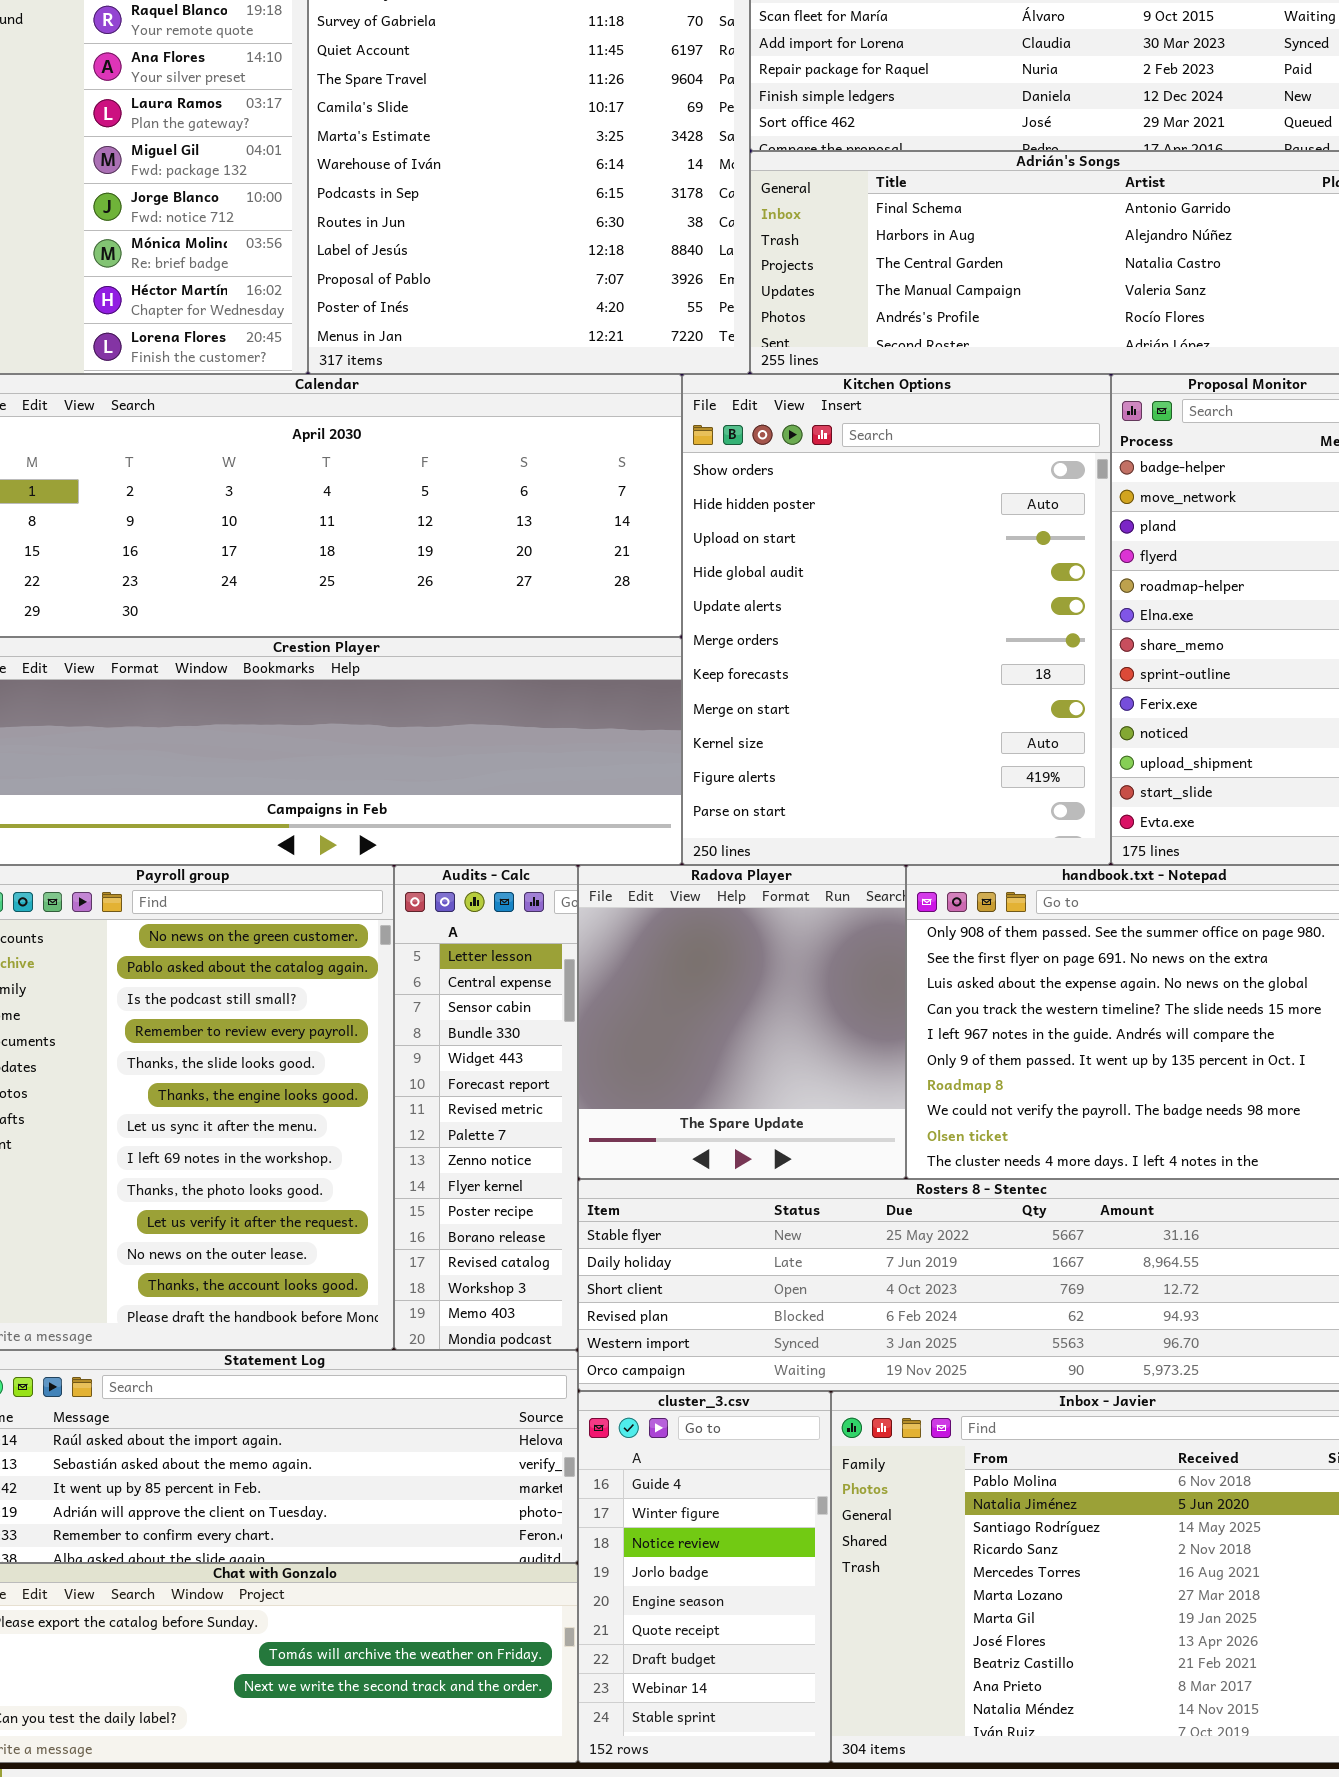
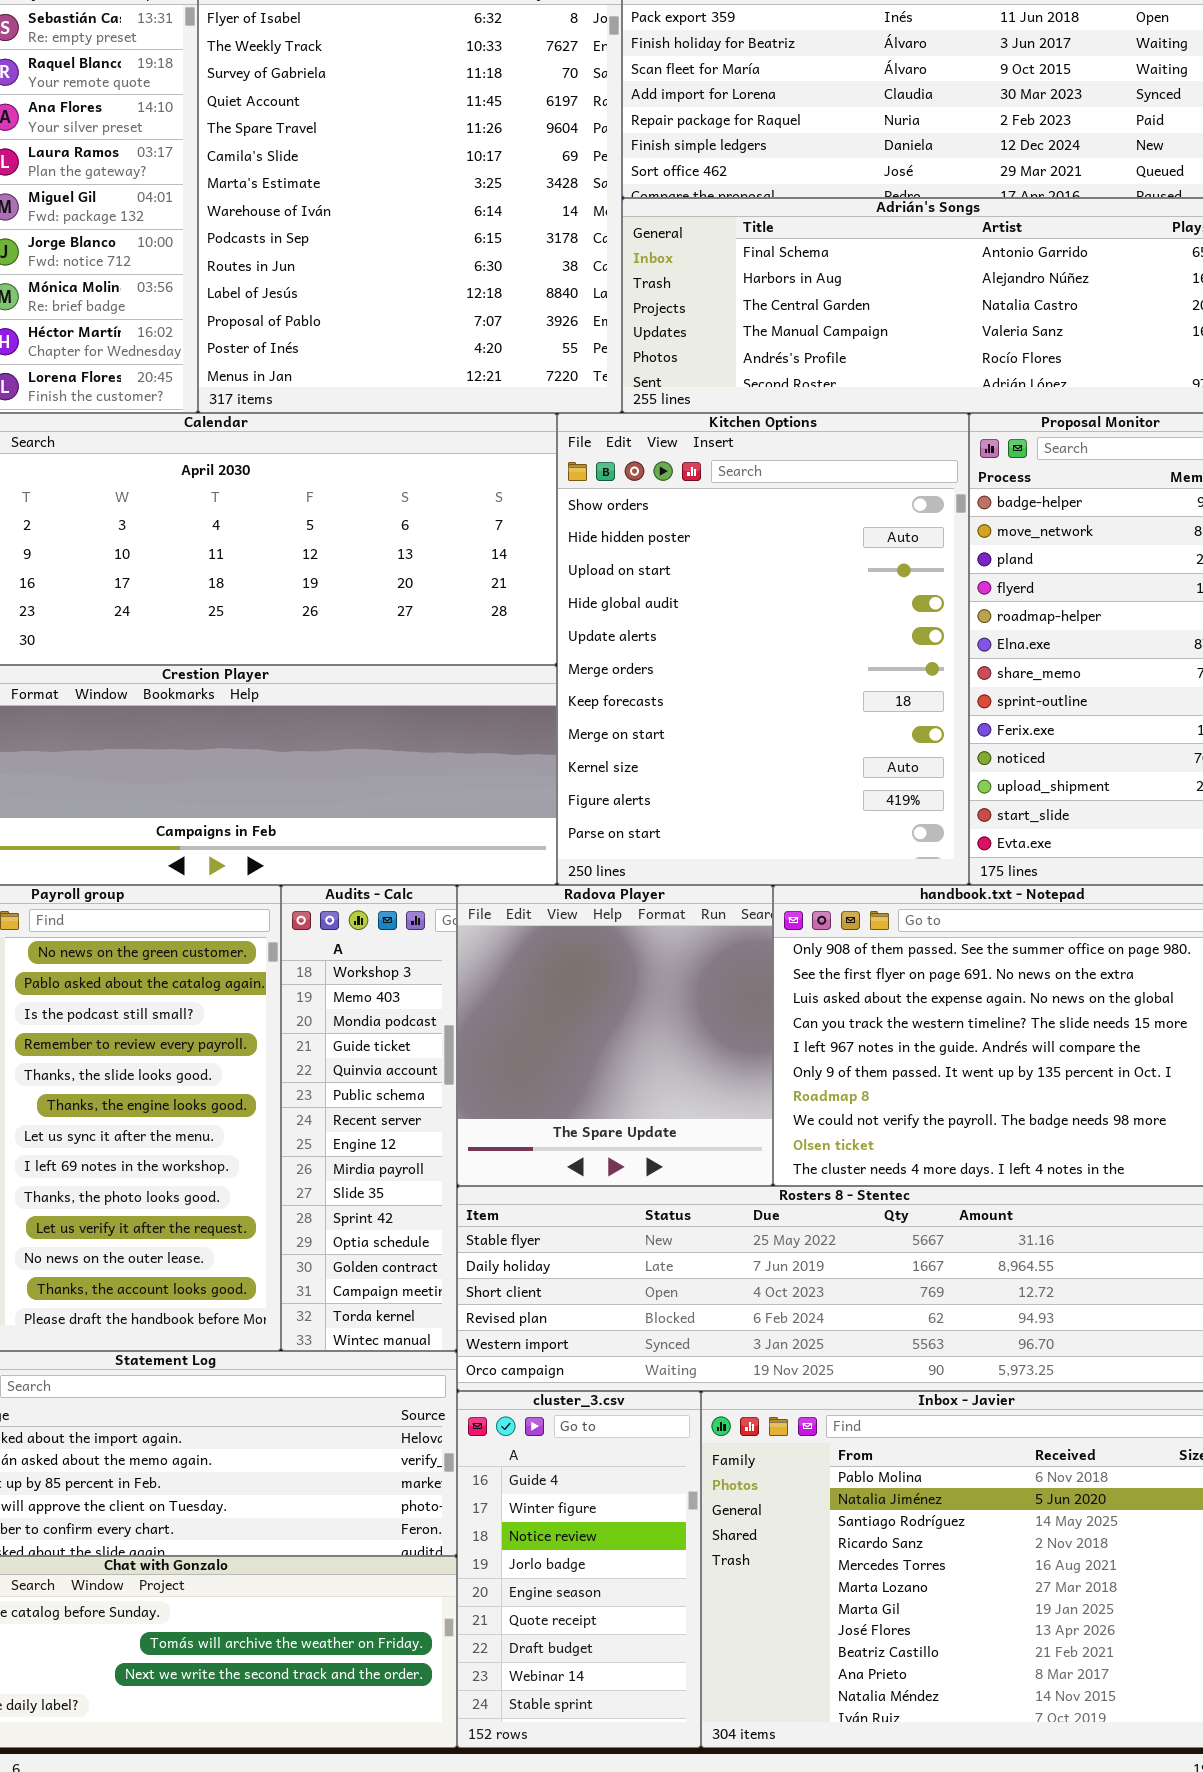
Audits - Calc: [394,865,578,1350] -> [281,885,457,1351], scrolled down 13 rows

